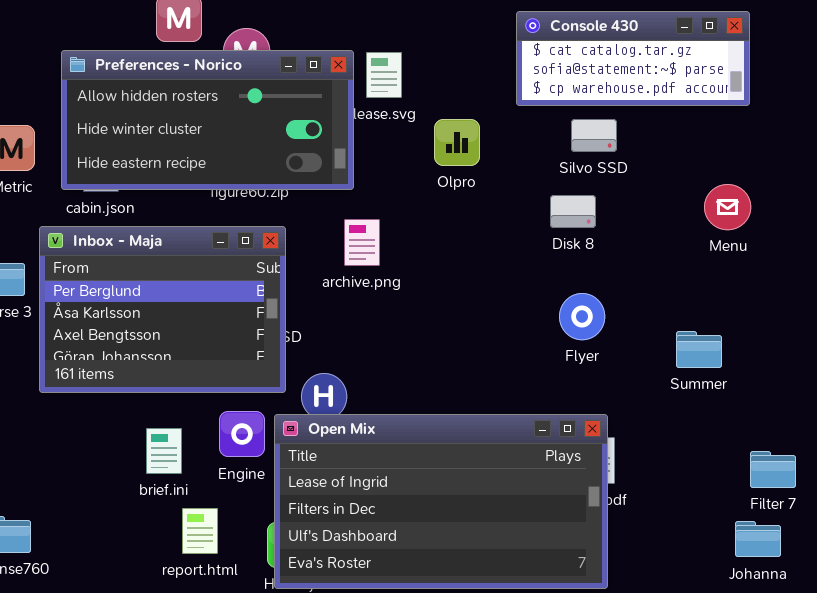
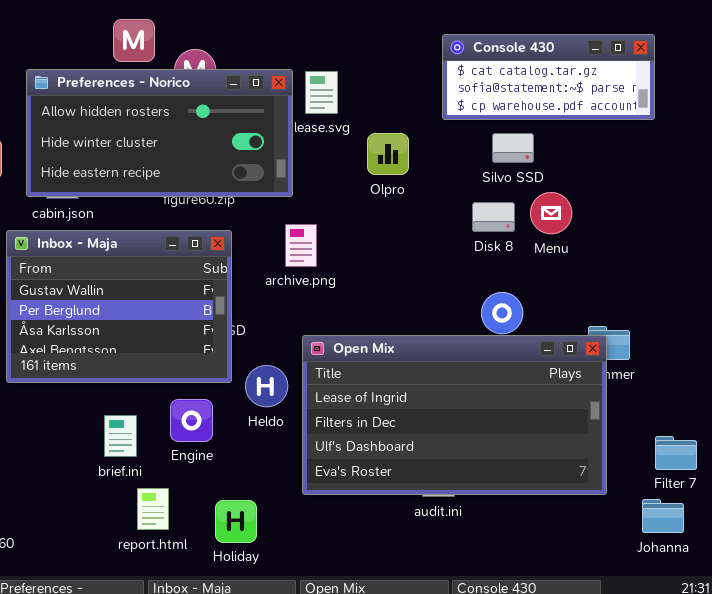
Menu: [704,184,751,230] -> [530,192,572,234], moved
Inbox - Maja: [39,226,286,393] -> [6,230,232,383], scrolled up 1 row
Open Mix: [274,414,608,589] -> [302,335,607,495], moved

